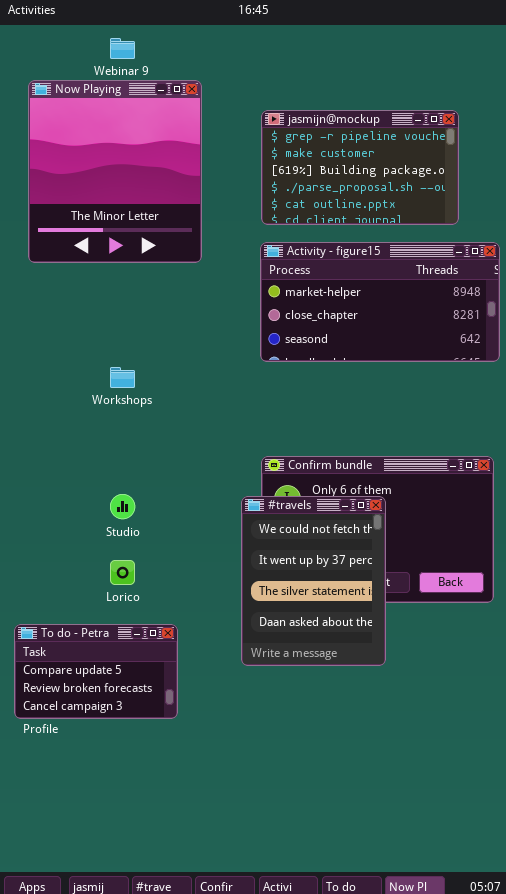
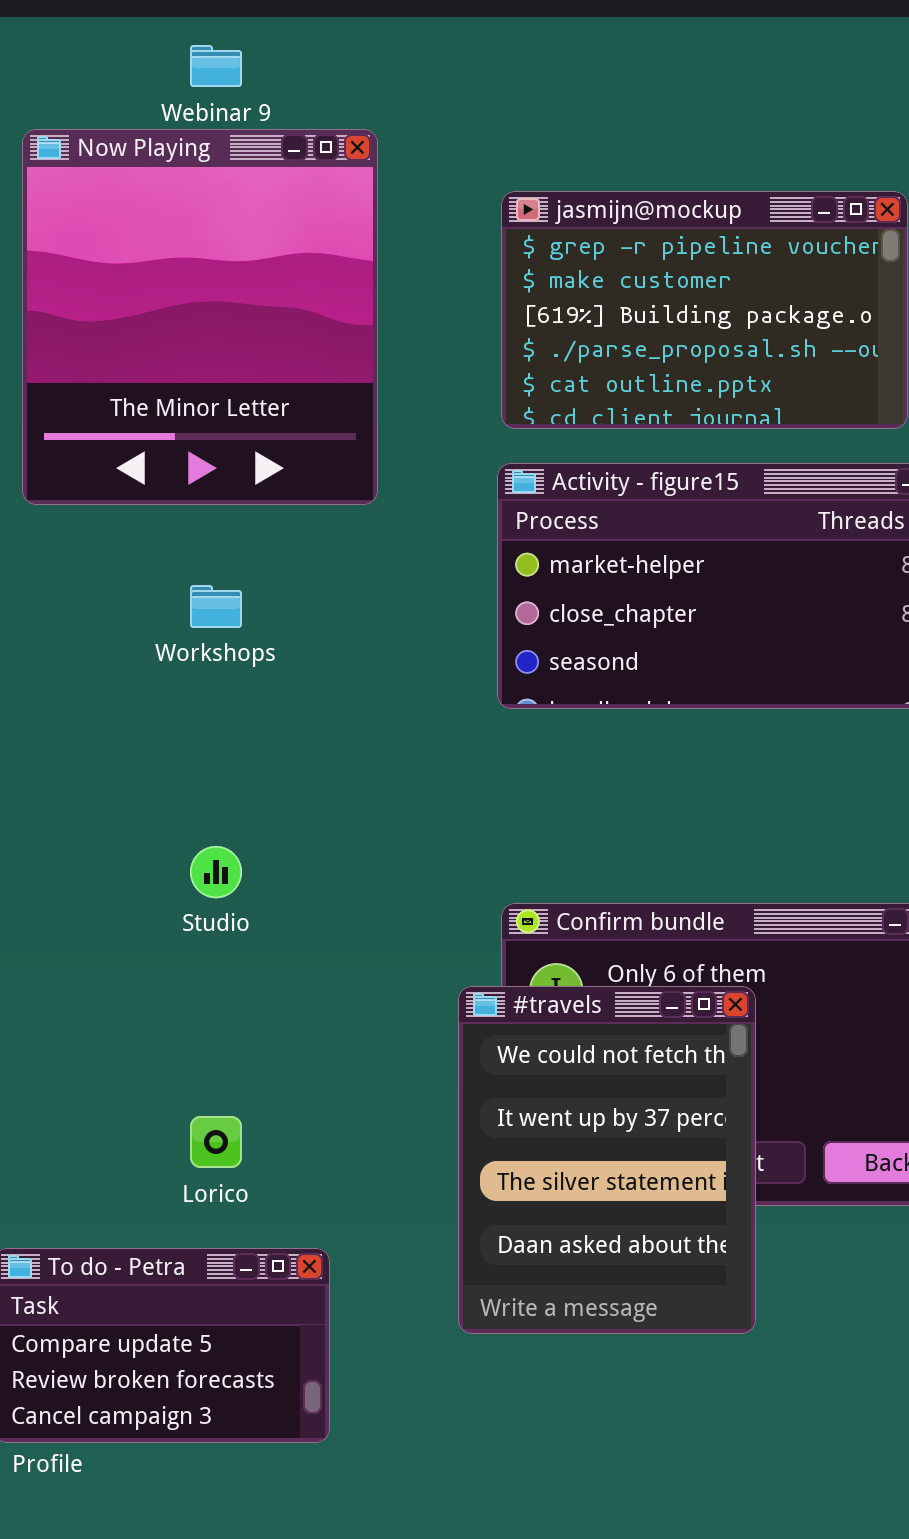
Workshops: [110,367,135,388] -> [190,585,242,628], moved
Studio: [110,494,135,519] -> [190,846,242,898], moved

